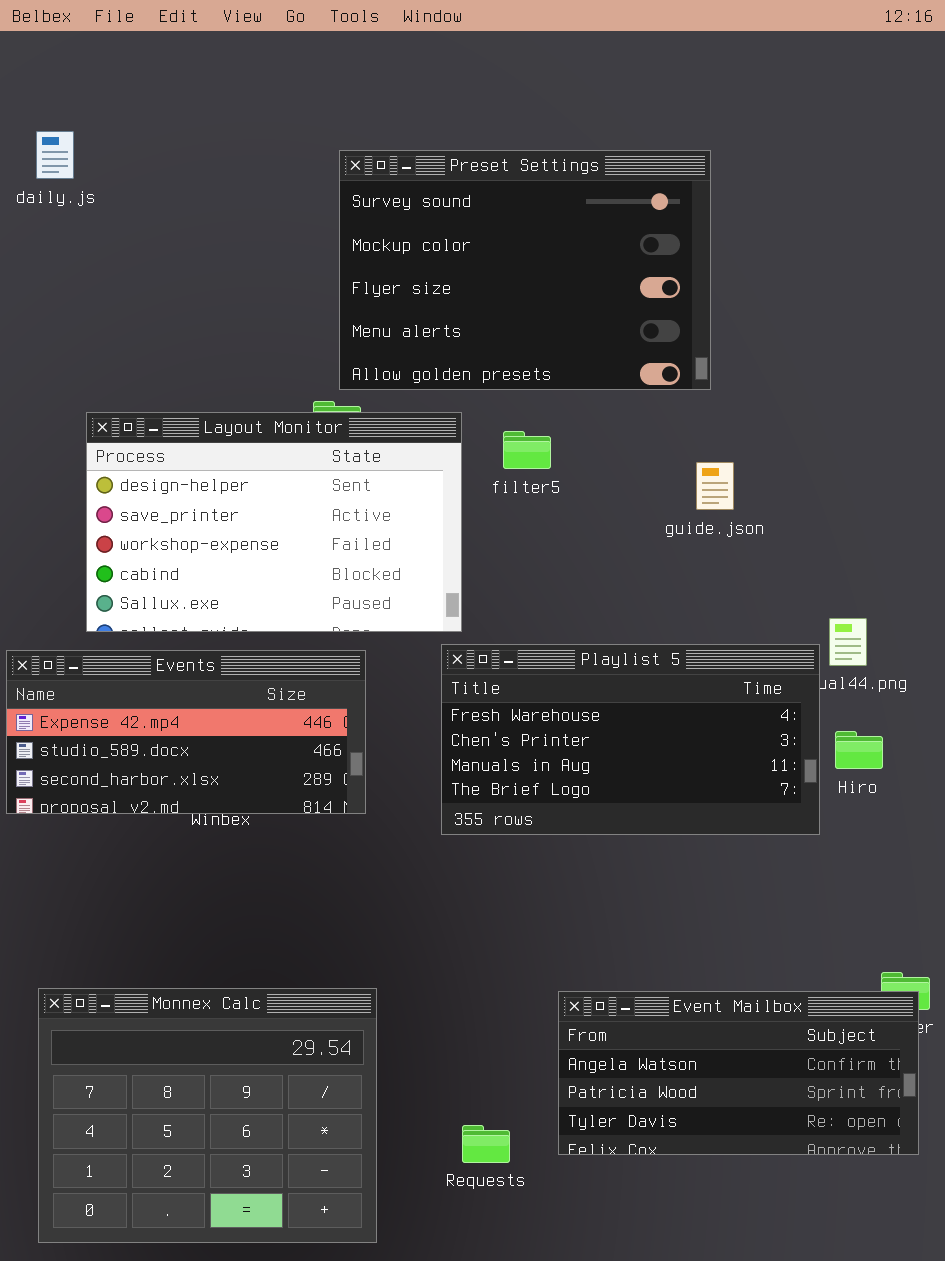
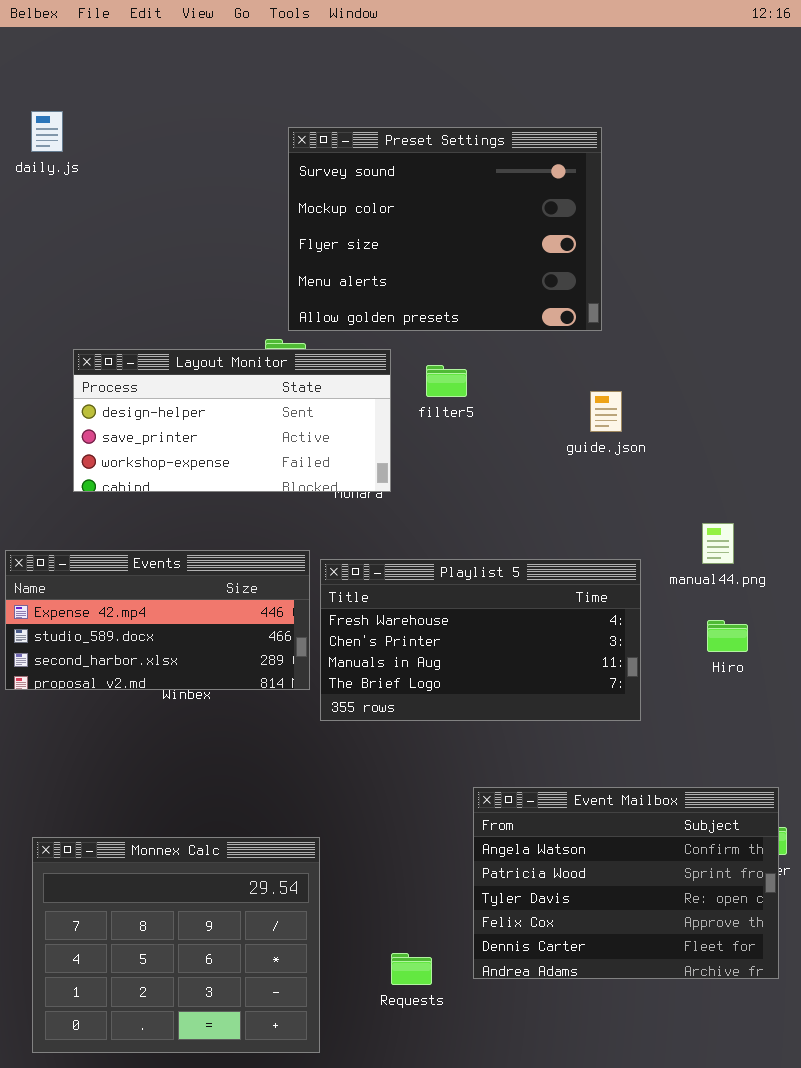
Layout Monitor: [86,412,462,632] -> [73,349,391,492], resized
Playlist 5: [441,644,820,835] -> [320,559,641,721], moved
Event Mailbox: [558,991,919,1155] -> [473,787,779,979], resized

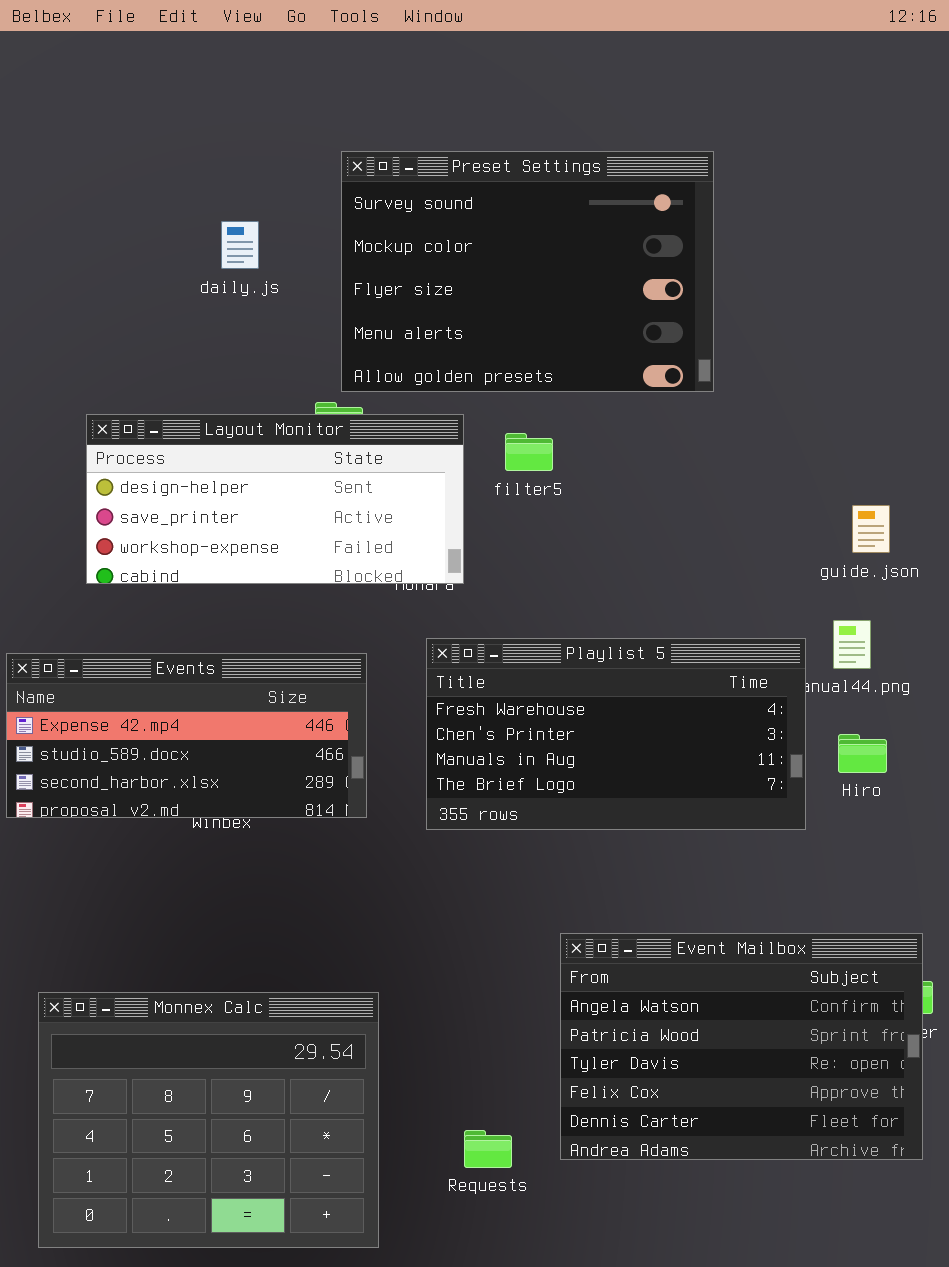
daily.js: [31,111,63,152] -> [221,221,259,269], moved
guide.json: [590,391,622,432] -> [852,505,890,553], moved
Playlist 5: [320,559,641,721] -> [426,638,806,830], moved

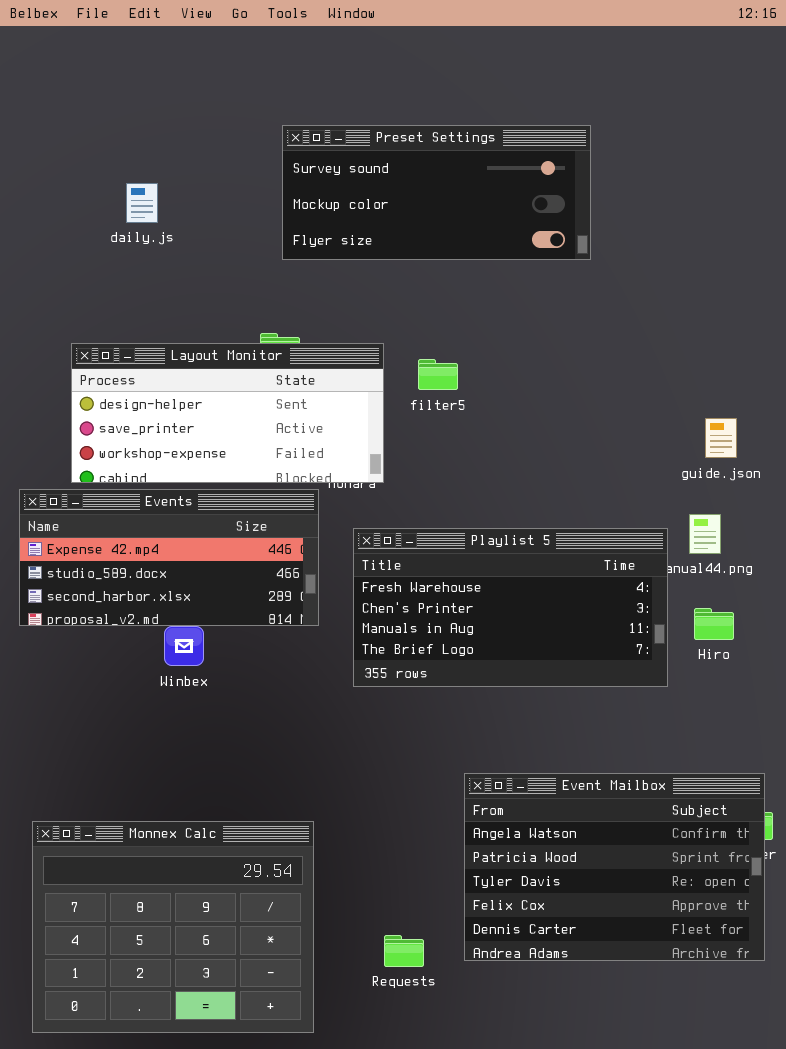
Preset Settings: [341,151,714,392] -> [282,125,591,260], resized
daily.js: [221,221,259,269] -> [126,183,158,223], moved
Events: [6,653,367,818] -> [19,489,319,626], moved

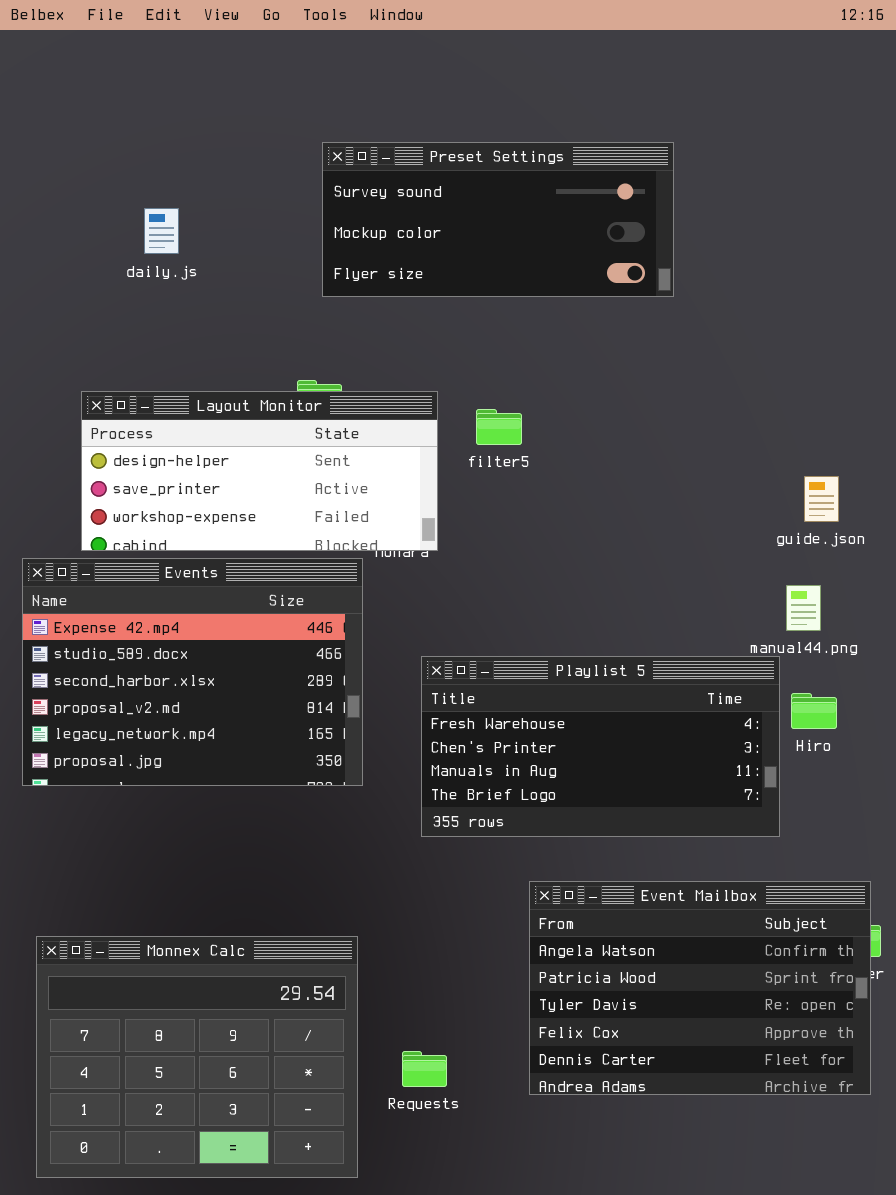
Events: [19,489,319,626] -> [22,558,363,786], resized
Playlist 5: [353,528,668,687] -> [421,656,780,837], moved
Requests: [384,935,424,967] -> [402,1051,447,1087], moved

